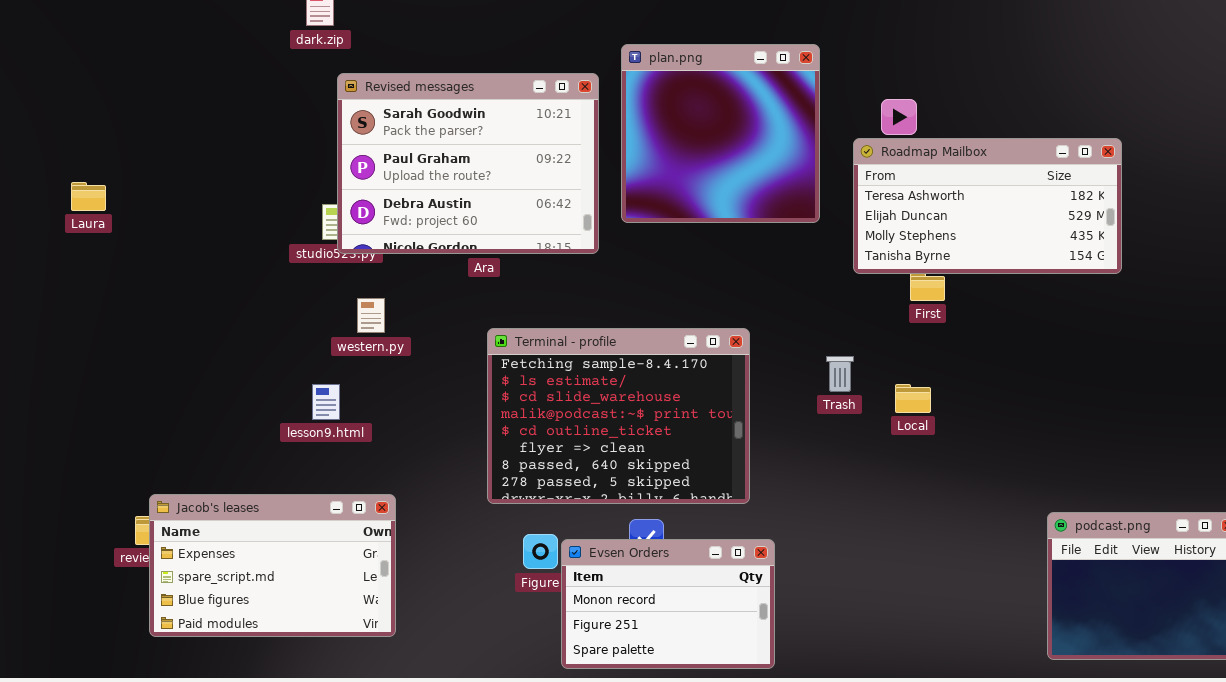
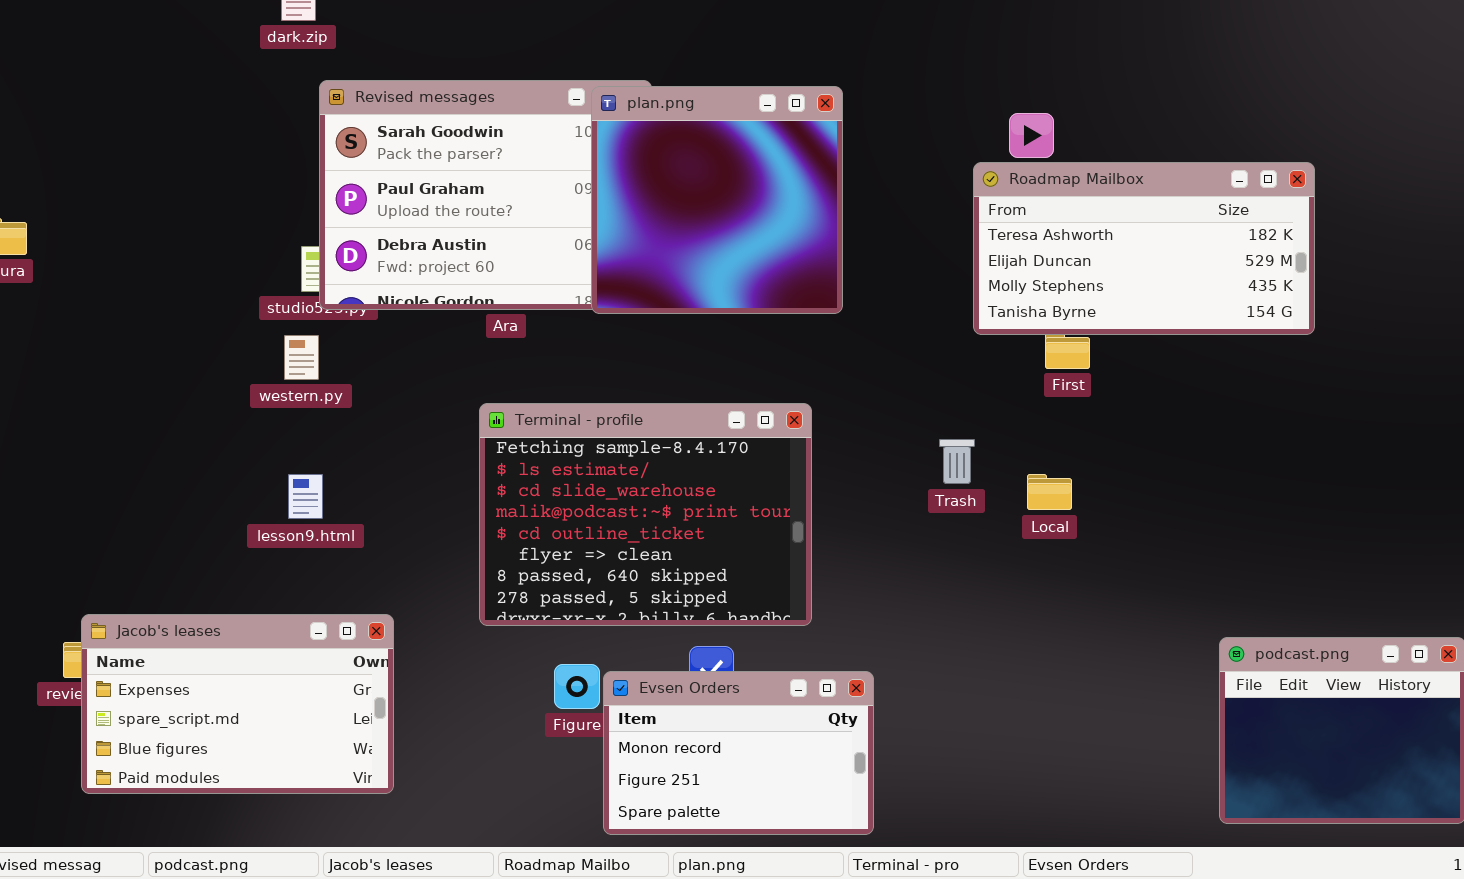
plan.png: [621,44,820,223] -> [591,86,843,314], moved
western.py: [357,298,385,333] -> [284,335,319,380], moved
Terminal - profile: [487,328,750,504] -> [479,403,812,626], moved

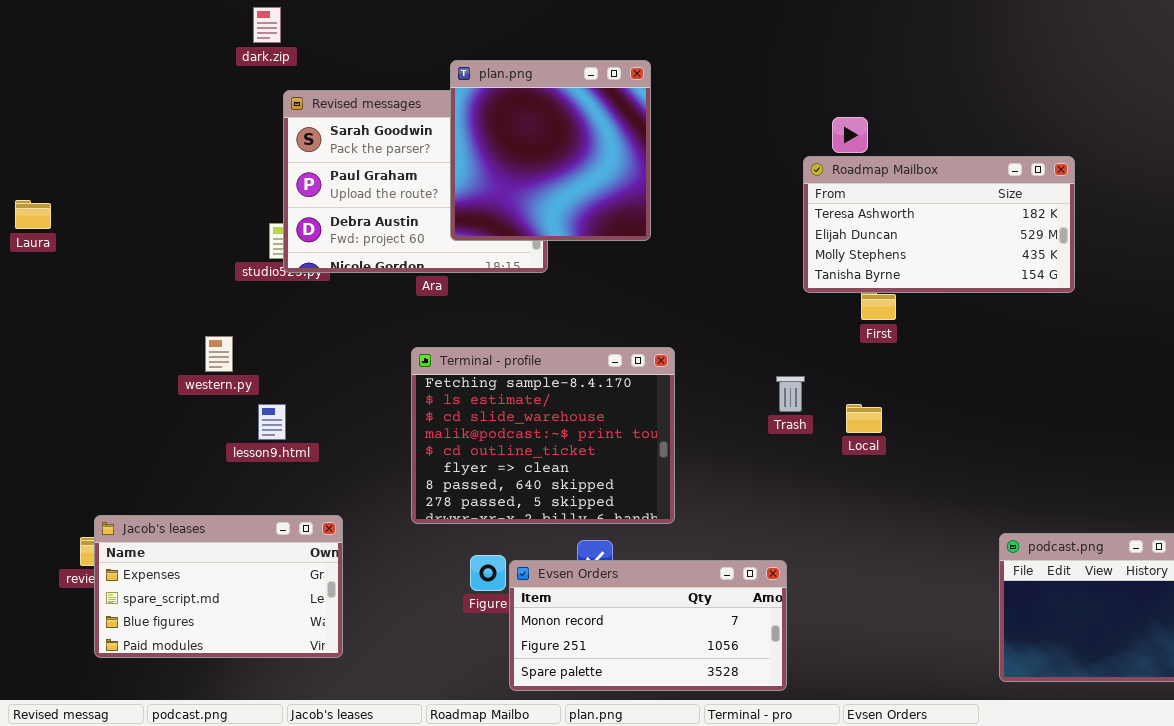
plan.png: [591,86,843,314] -> [450,60,651,241], moved
western.py: [284,335,319,380] -> [205,336,233,372], moved
Evsen Orders: [603,671,874,835] -> [509,560,787,691], resized

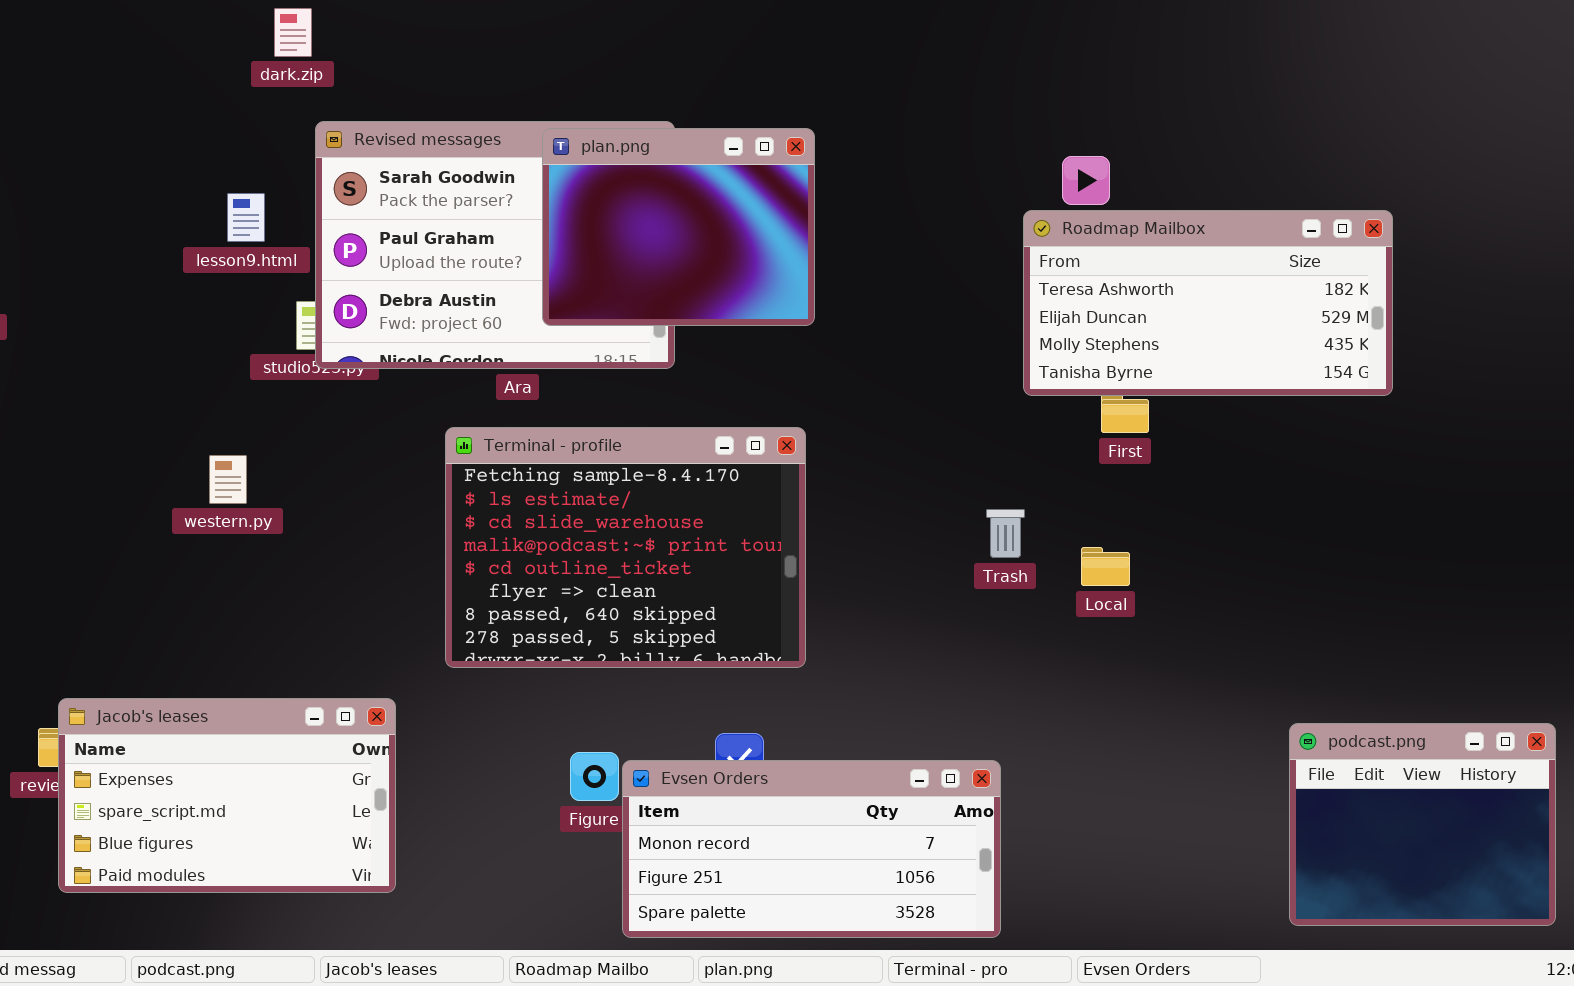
plan.png: [450,60,651,241] -> [542,128,815,326], resized
Terminal - profile: [411,347,675,524] -> [445,427,806,668], moved
lesson9.html: [258,404,286,440] -> [227,193,265,242], moved

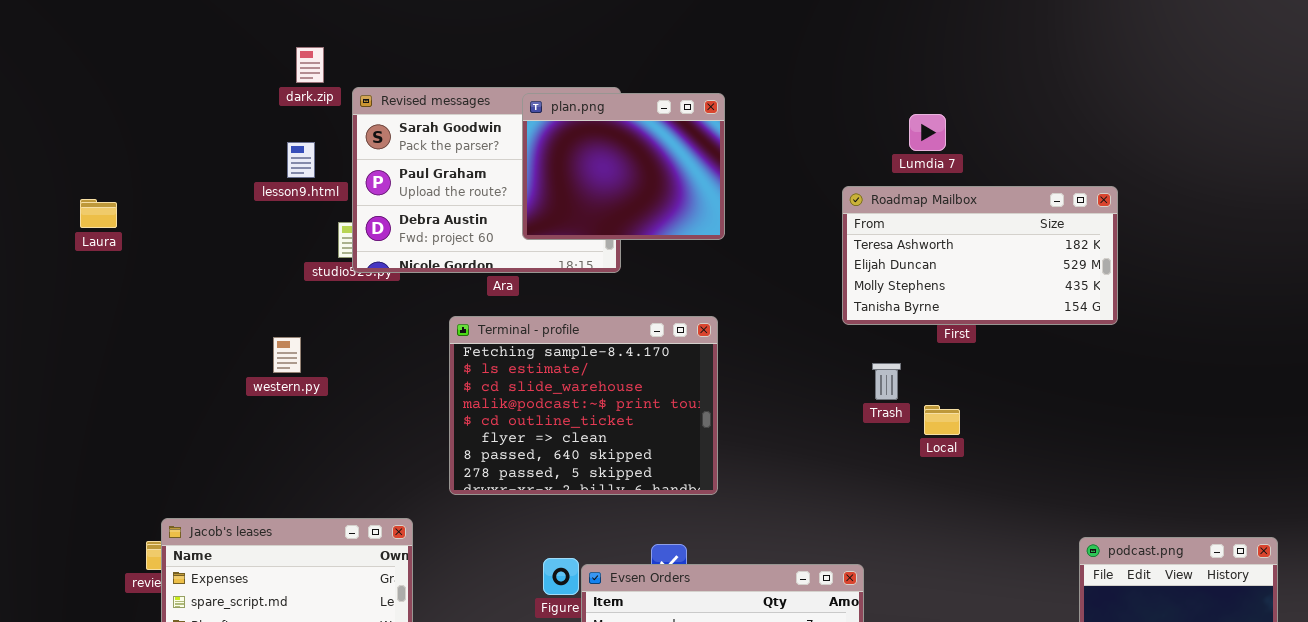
dark.zip: [274,8,312,57] -> [296,47,324,83], moved
Roadmap Mailbox: [1023,210,1393,396] -> [842,186,1118,325], moved
Trash: [986,509,1025,558] -> [872,363,901,400], moved

